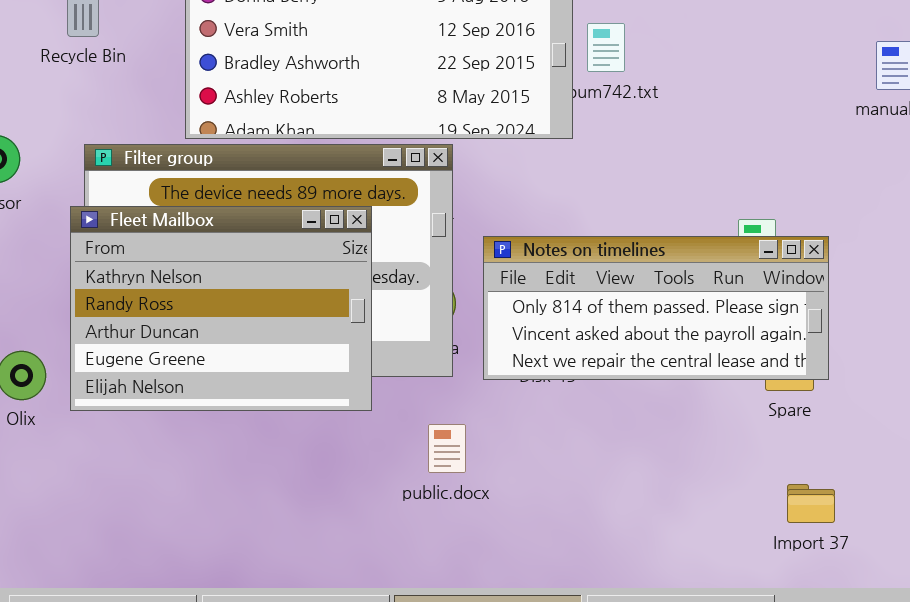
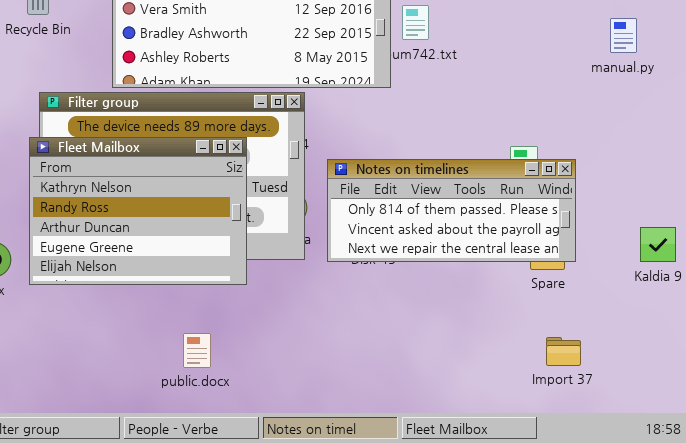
public.docx: [428,424,466,473] -> [183,333,211,368], moved

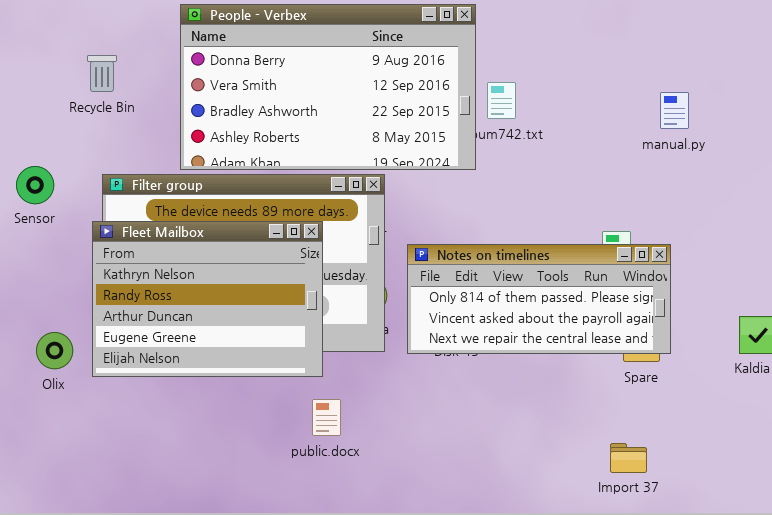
manual.py: [610,18,637,53] -> [660,92,689,129], moved
public.docx: [183,333,211,368] -> [312,399,341,436], moved
Import 37: [546,337,581,366] -> [610,443,647,473], moved

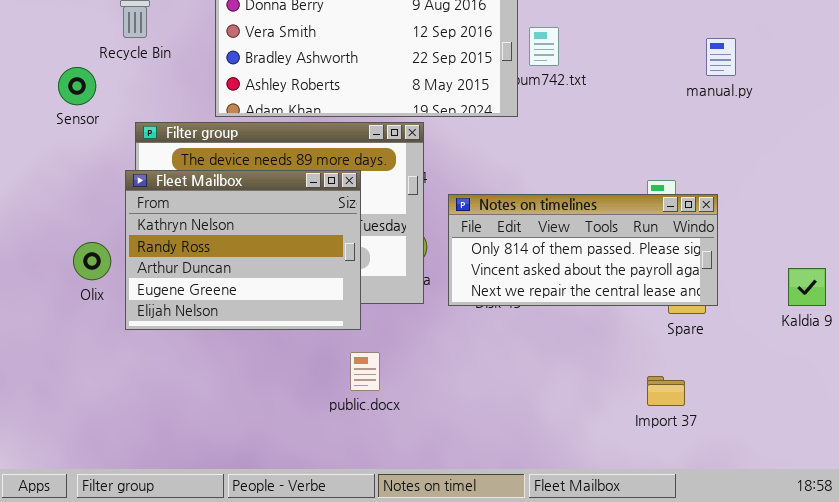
Sensor: [16,166,54,204] -> [58,67,96,105], moved
Olix: [36,332,73,369] -> [73,242,111,280], moved
Import 37: [610,443,647,473] -> [647,376,685,406], moved

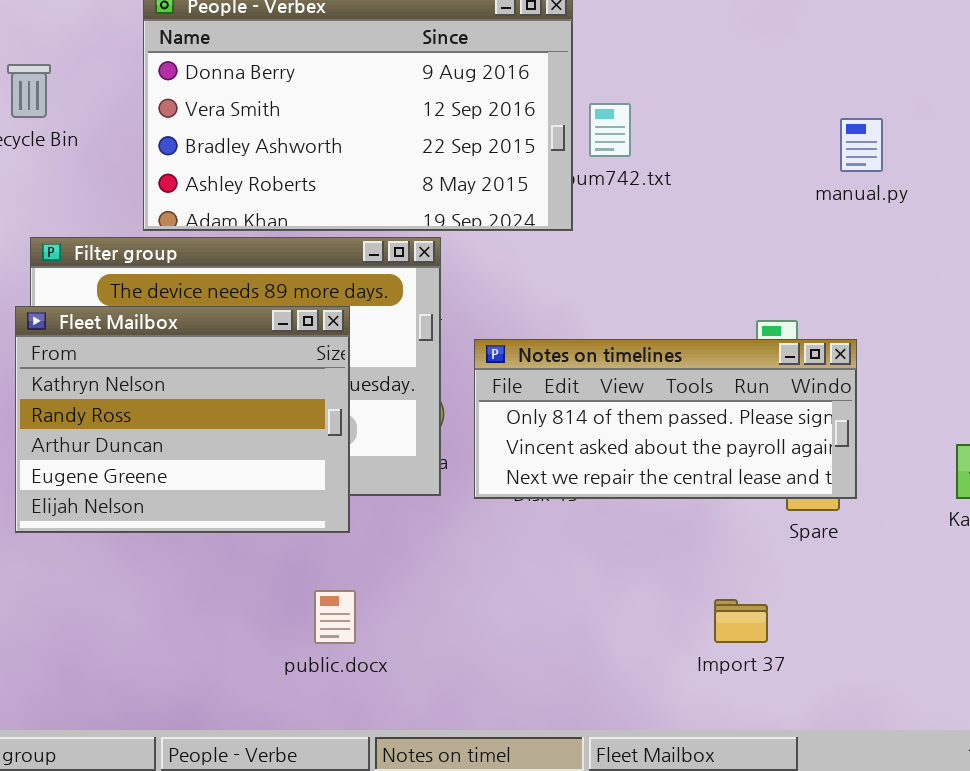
public.docx: [350,352,380,391] -> [314,590,356,644], moved
Import 37: [647,376,685,406] -> [714,599,768,643], moved

